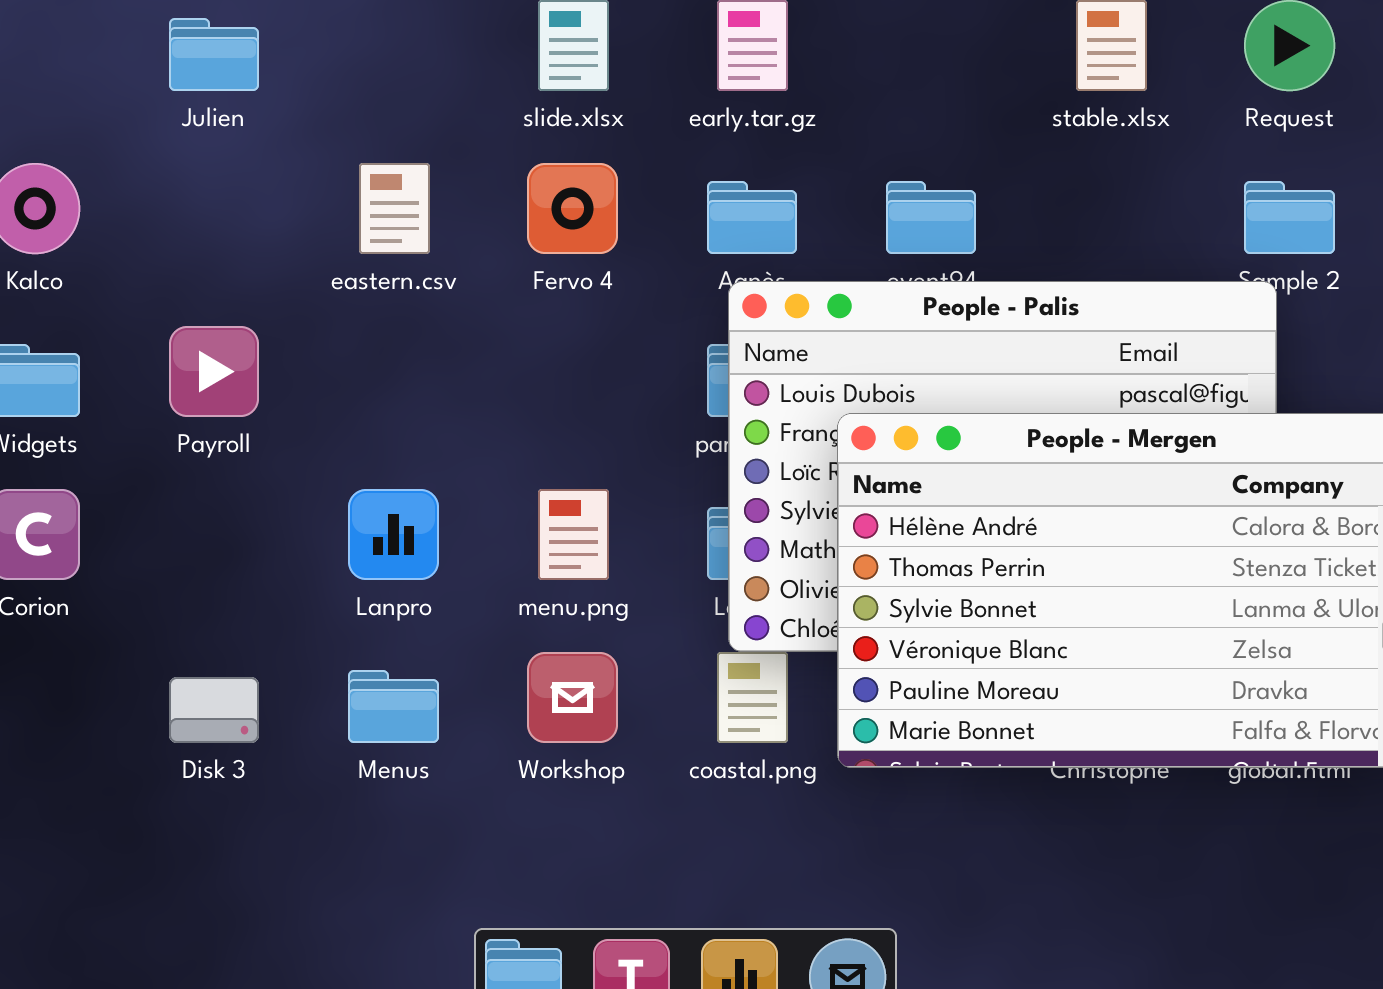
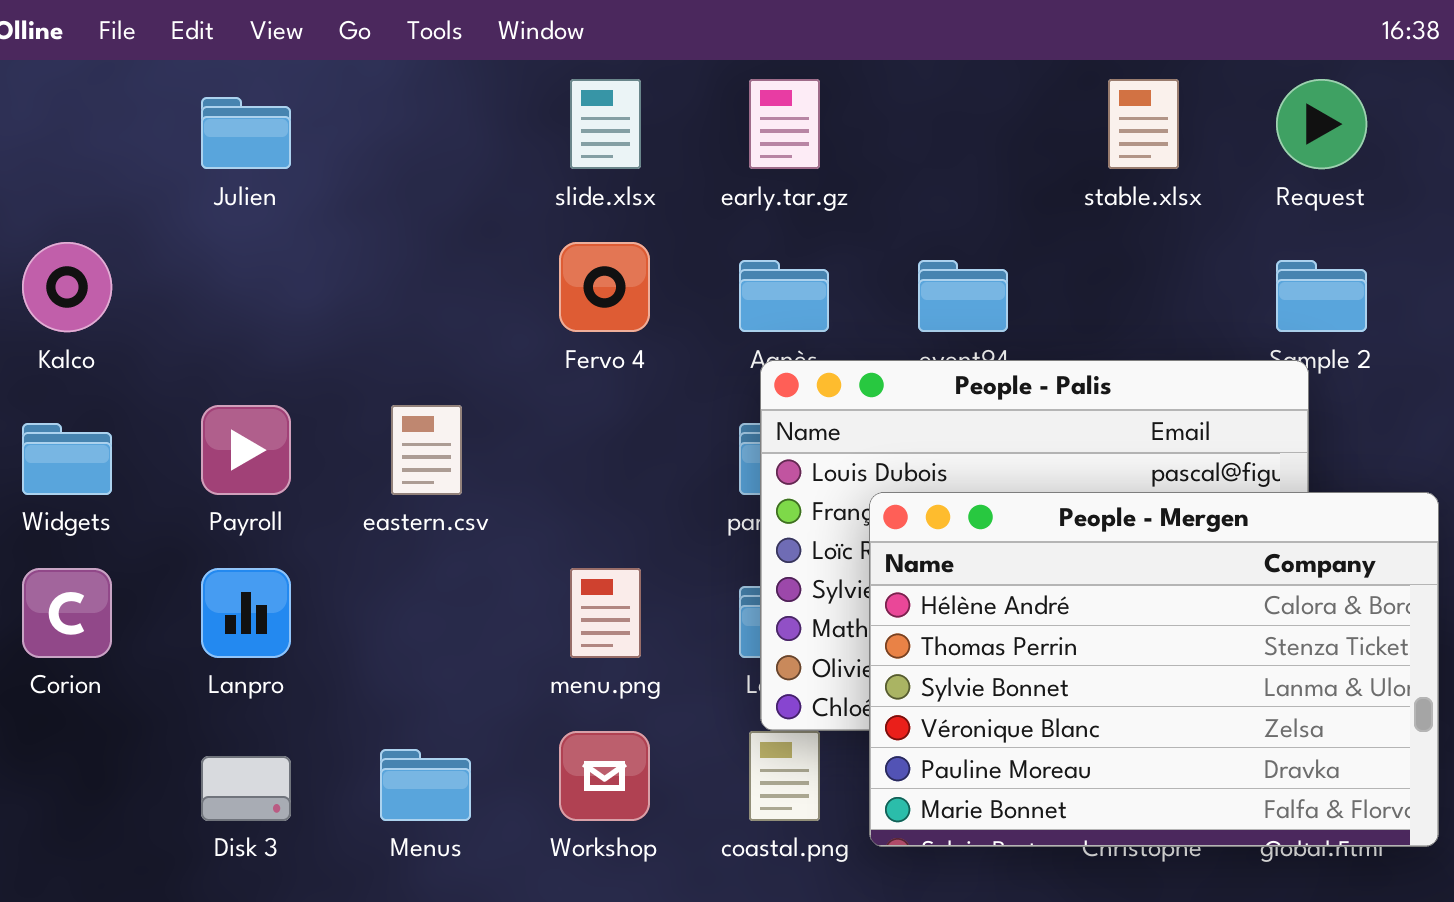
eastern.csv: [359,163,430,254] -> [391,405,462,495], moved
Lanpro: [348,489,439,580] -> [201,568,291,658], moved

